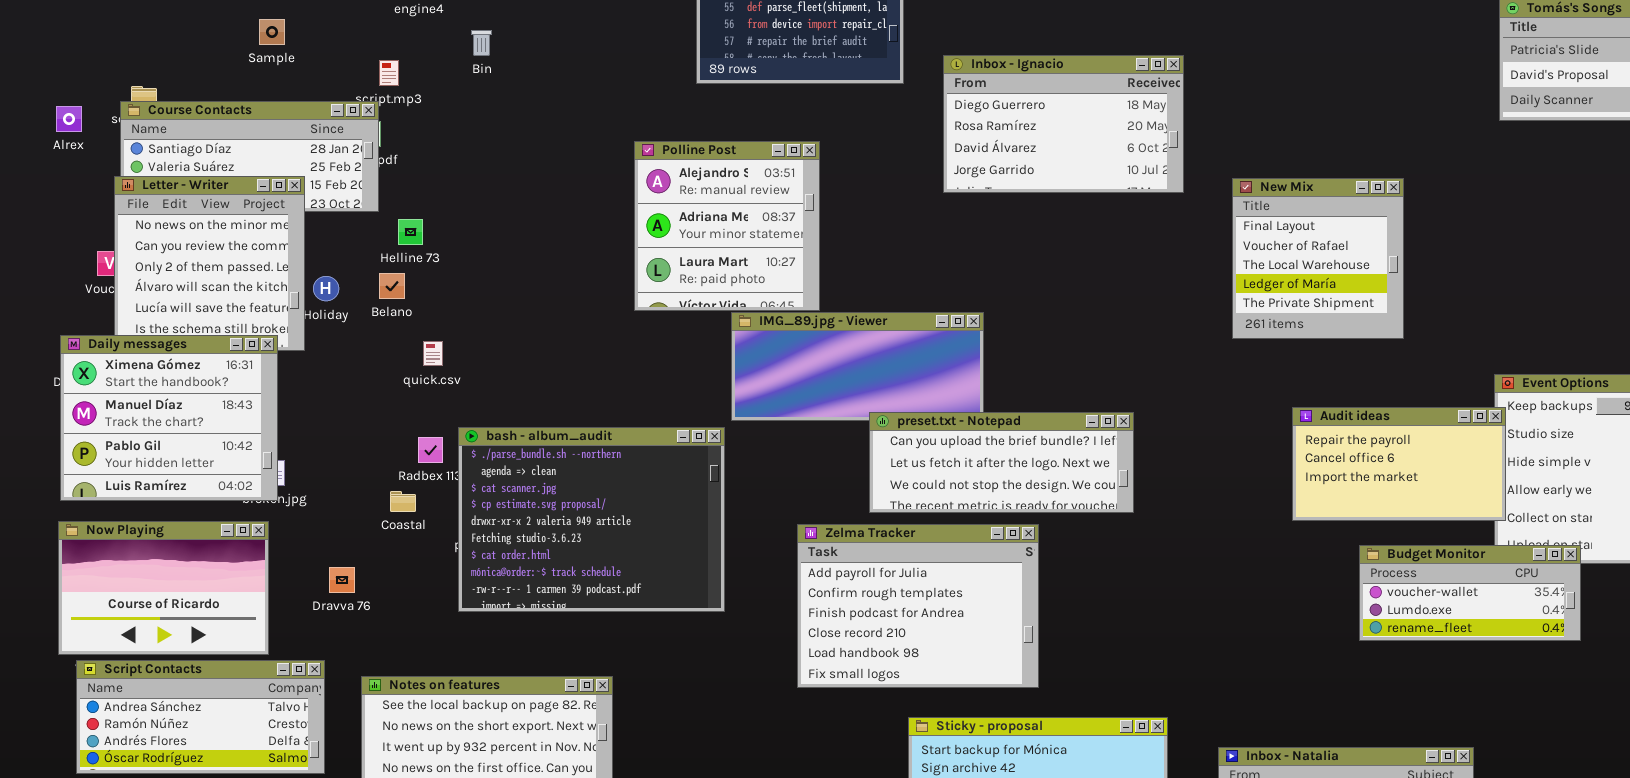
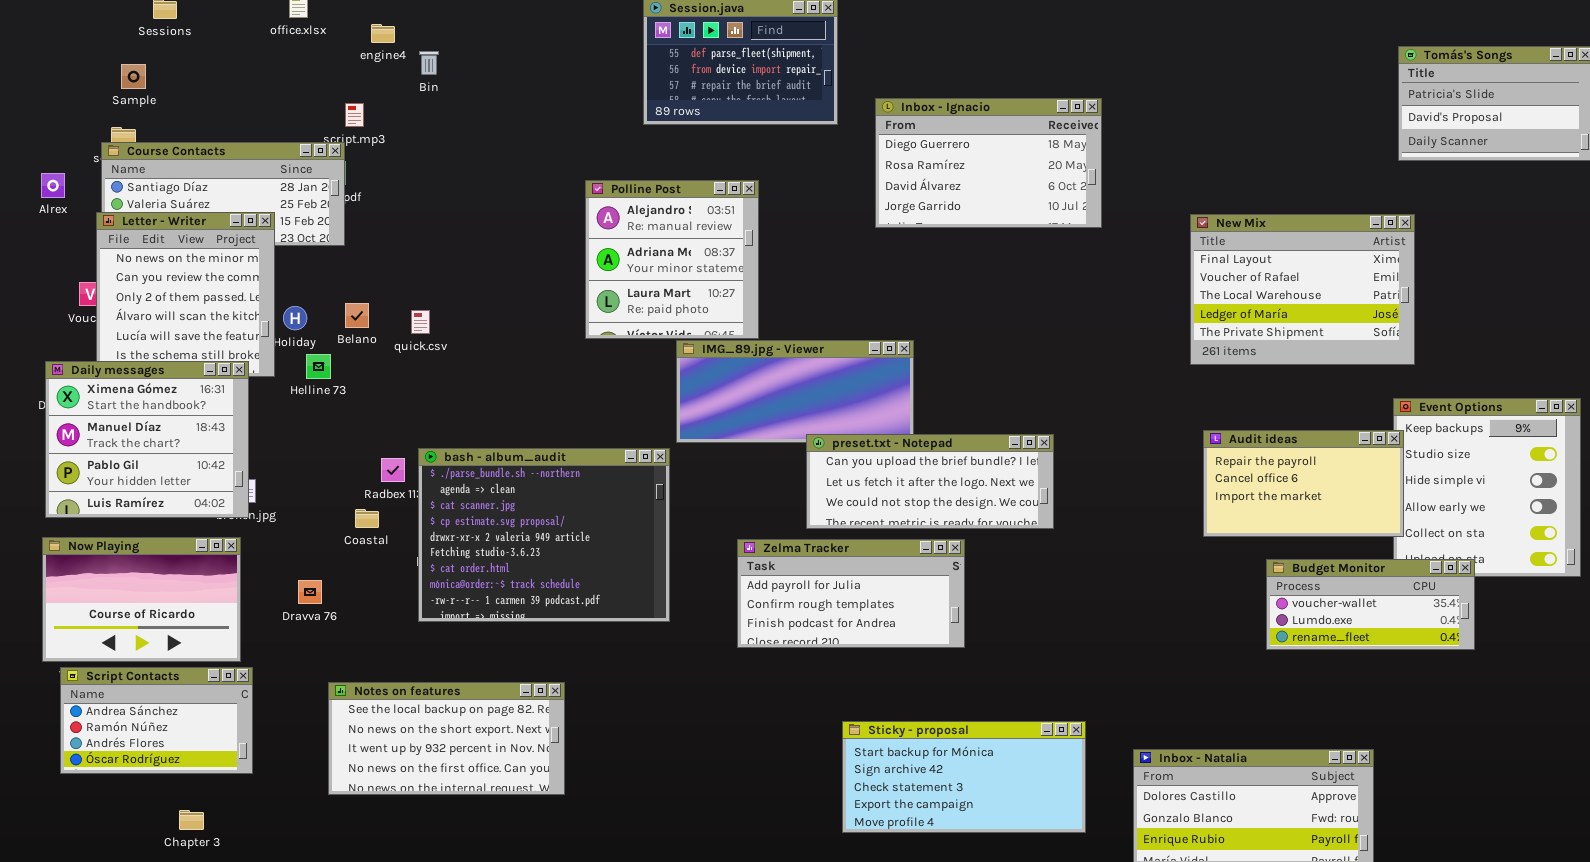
Sample: [259,19,285,45] -> [121,64,146,89], moved
Bin: [471,30,492,56] -> [419,51,439,75], moved
Alrex: [56,106,82,132] -> [41,173,65,198], moved
New Mix: [1232,178,1404,339] -> [1190,214,1415,365], moved, resized
Helline 73: [398,219,423,245] -> [306,354,331,379], moved
quick.csv: [423,341,443,366] -> [411,310,430,334], moved
Zelma Tracker: [797,524,1039,688] -> [737,539,965,648], resized
Script Contacts: [76,660,325,774] -> [60,667,253,774], resized

